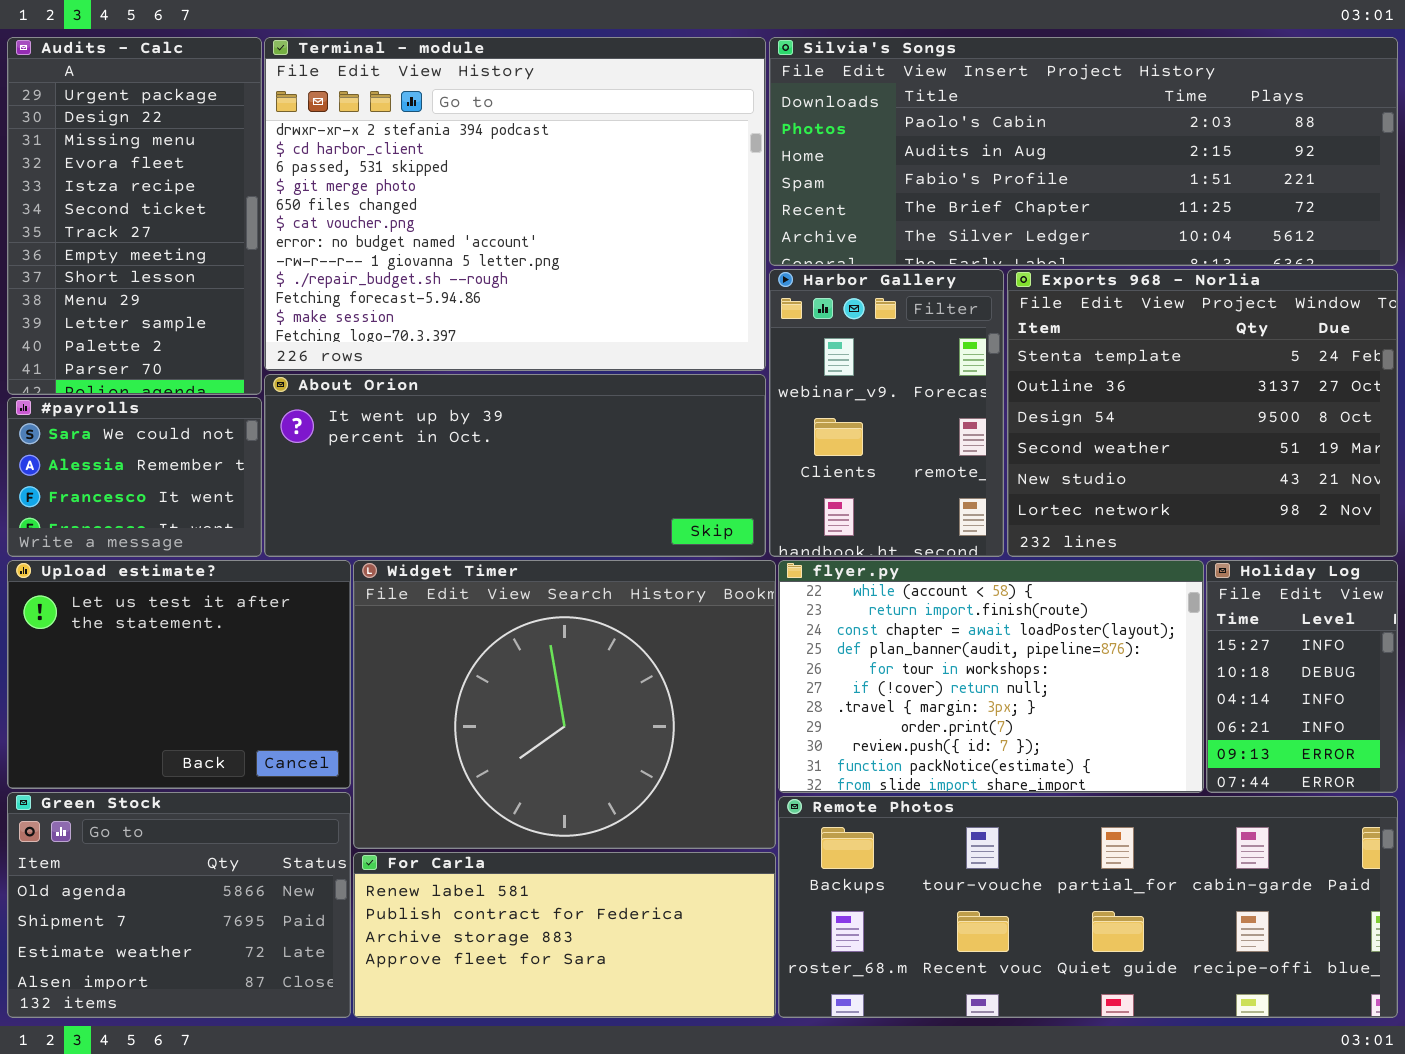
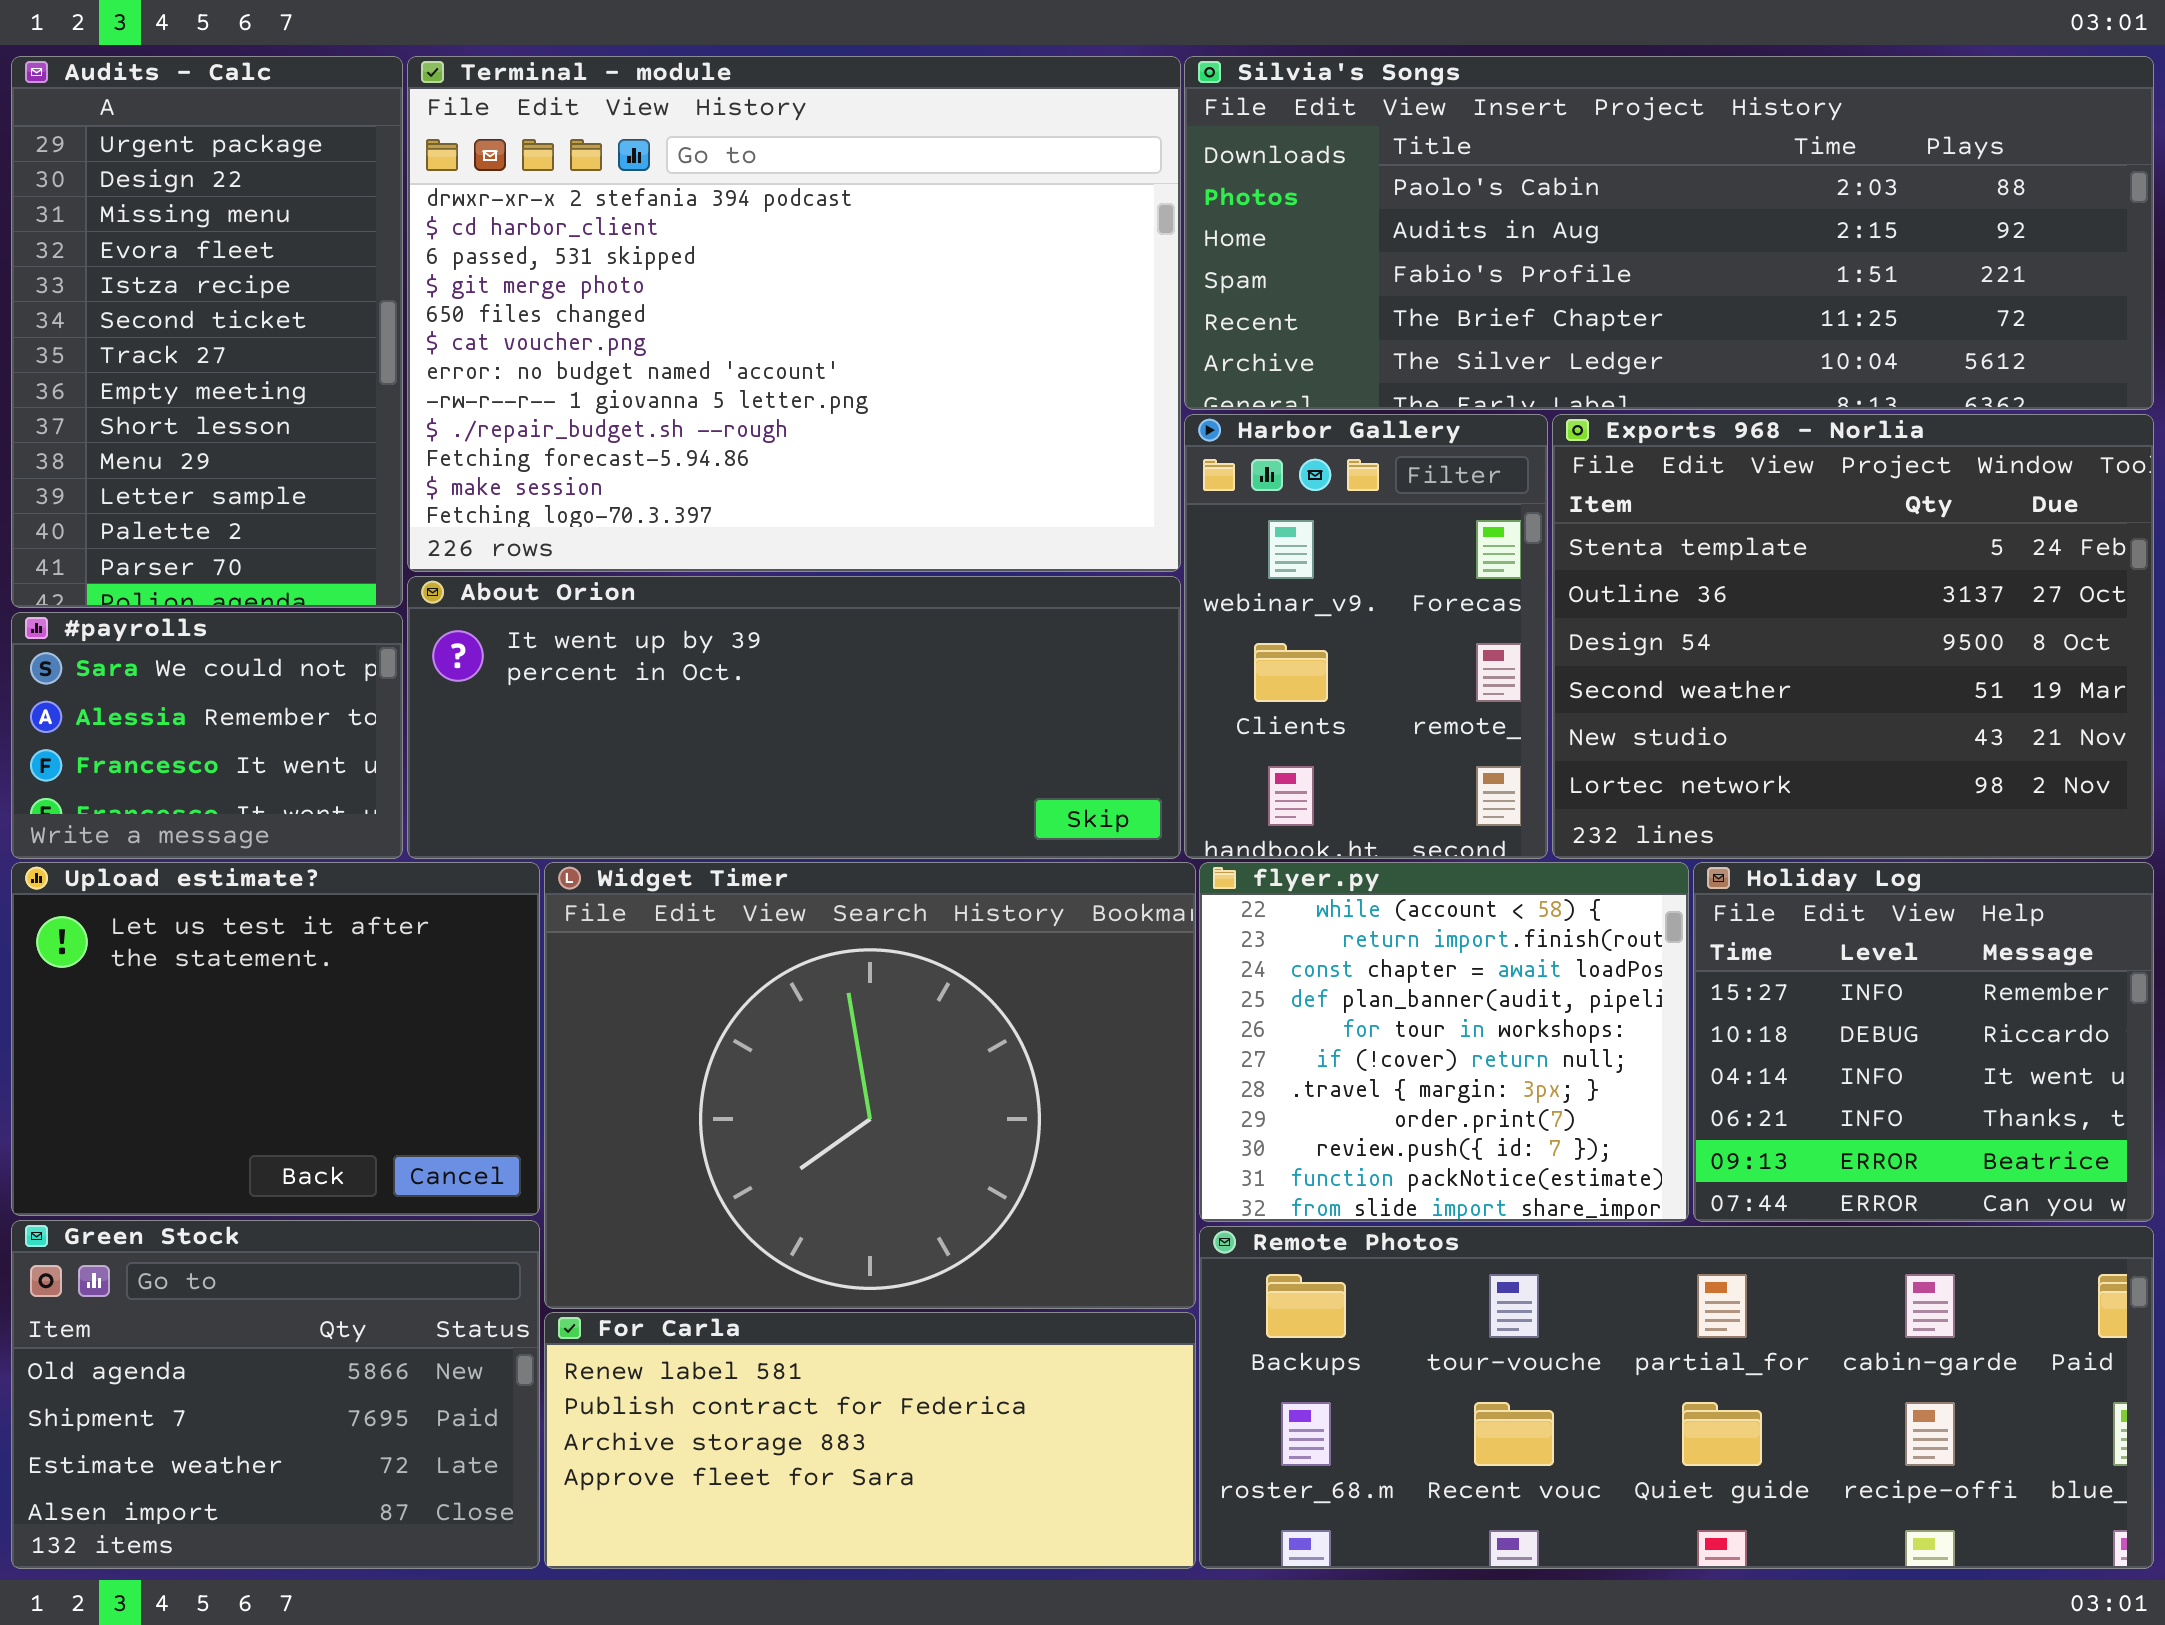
flyer.py: [778,560,1204,793] -> [1199,862,1689,1222], resized
Holiday Log: [1206,560,1398,793] -> [1693,862,2154,1222], resized

